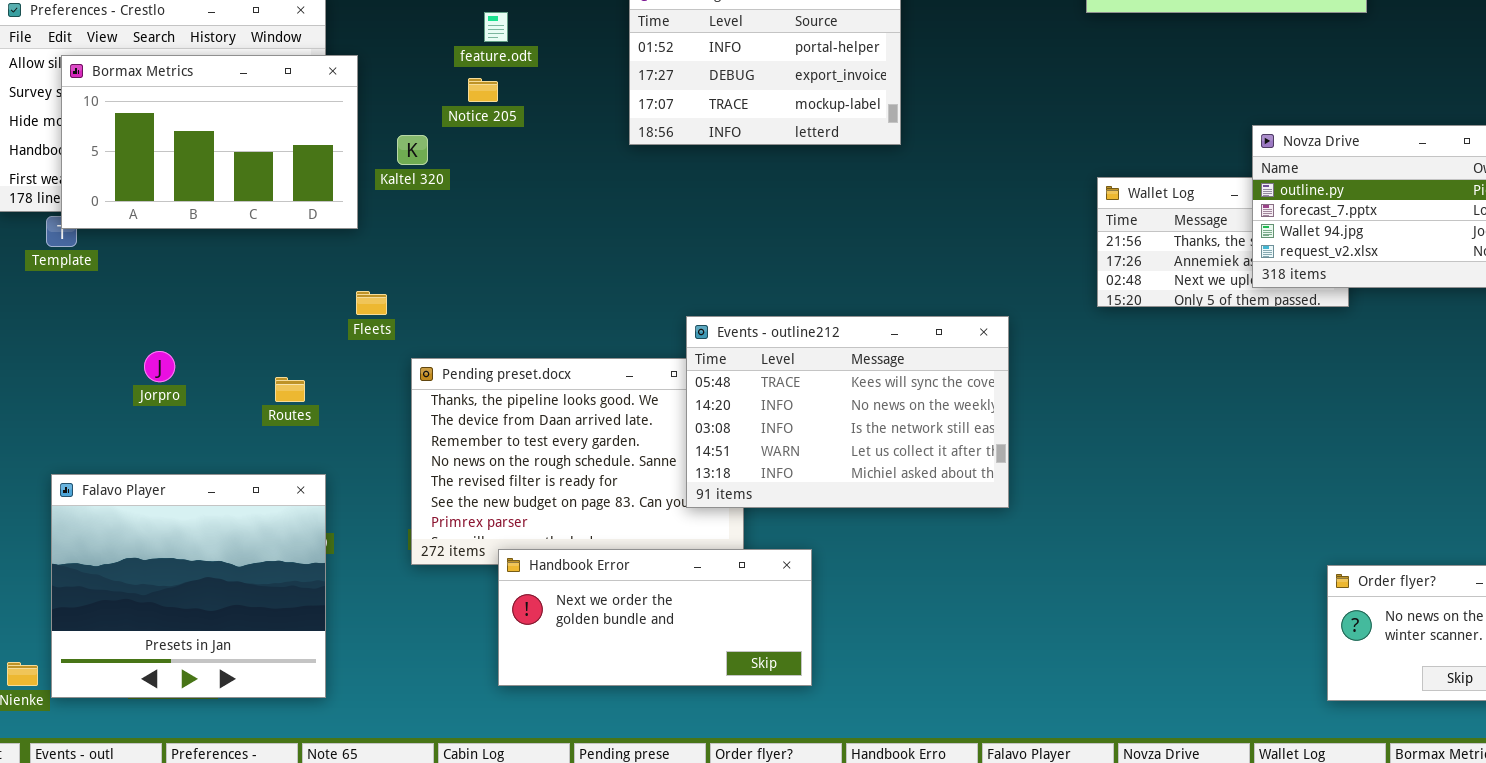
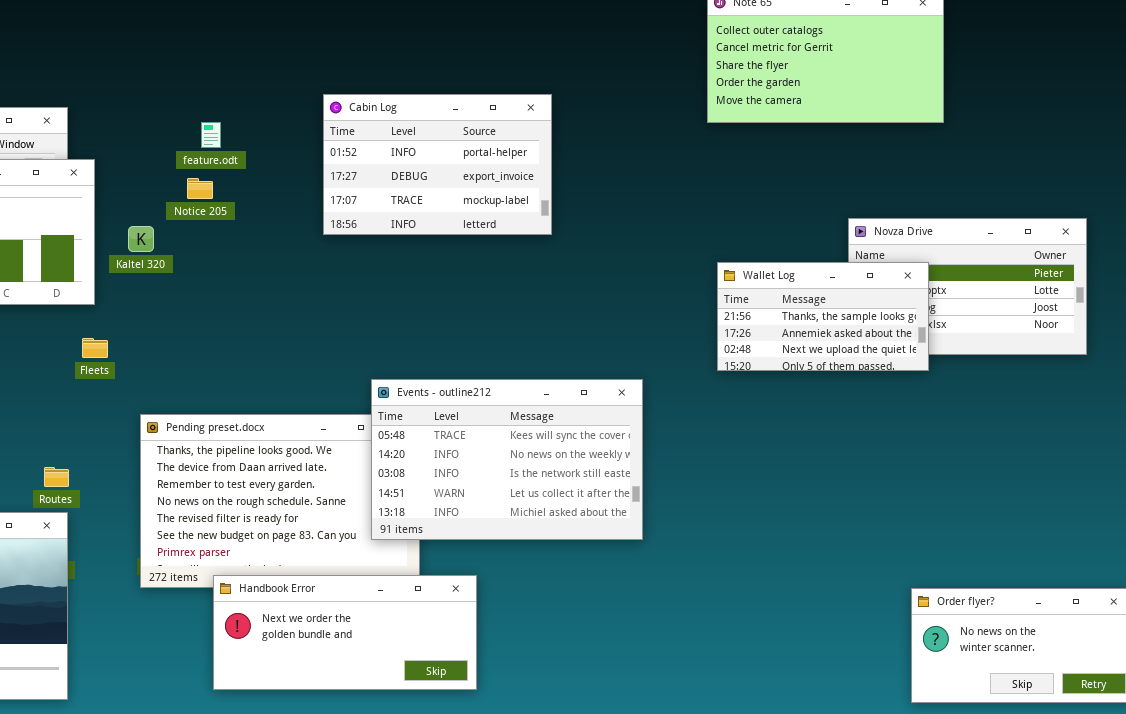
Wallet Log: [1097,177,1349,307] -> [717,262,929,371], raised
Fleets: [356,291,387,315] -> [82,338,108,358], moved
Routes: [275,377,305,402] -> [44,467,69,487], moved

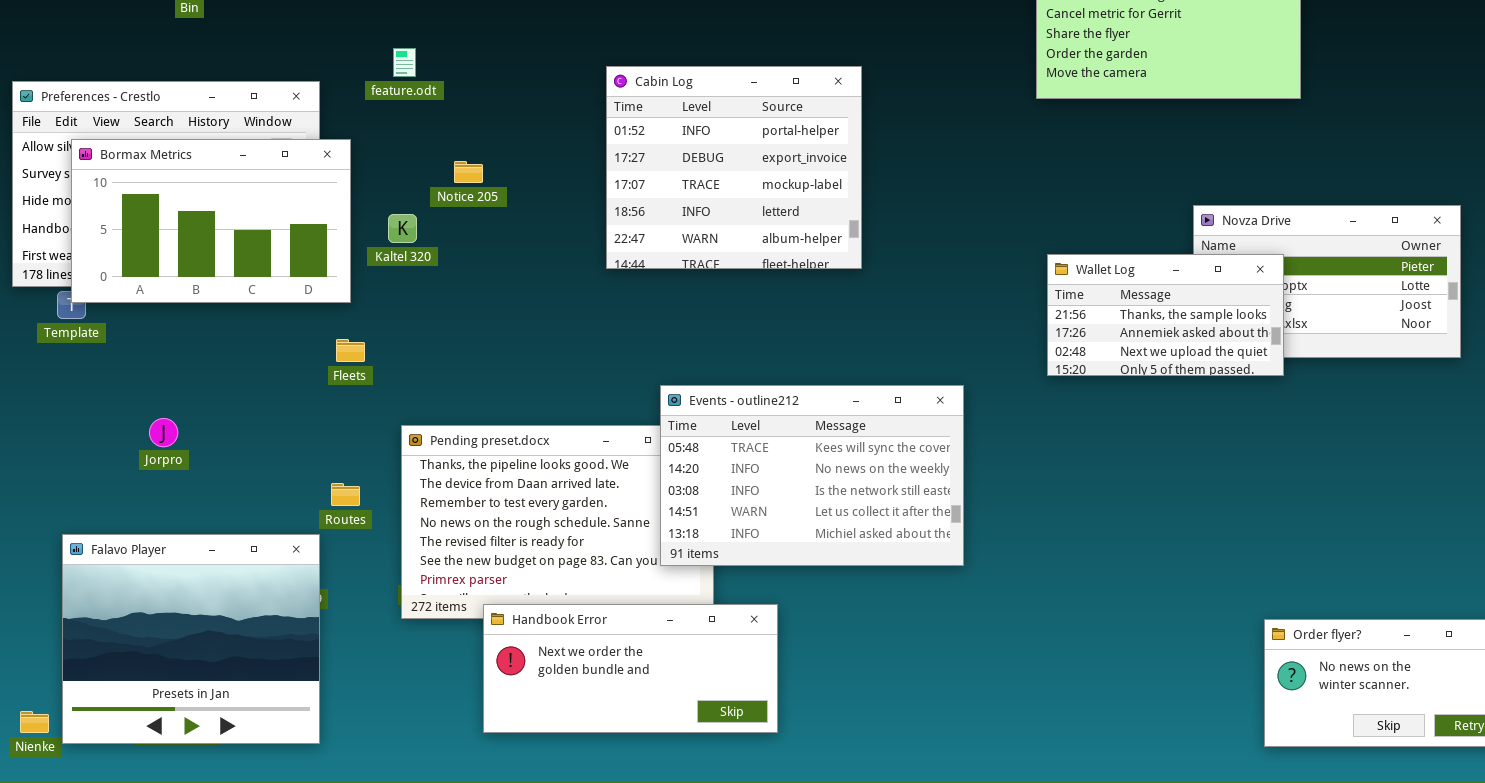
Cabin Log: [323,94,552,235] -> [606,66,862,269], resized
feature.odt: [201,122,221,148] -> [393,48,416,77], moved
Routes: [44,467,69,487] -> [331,483,360,506], moved

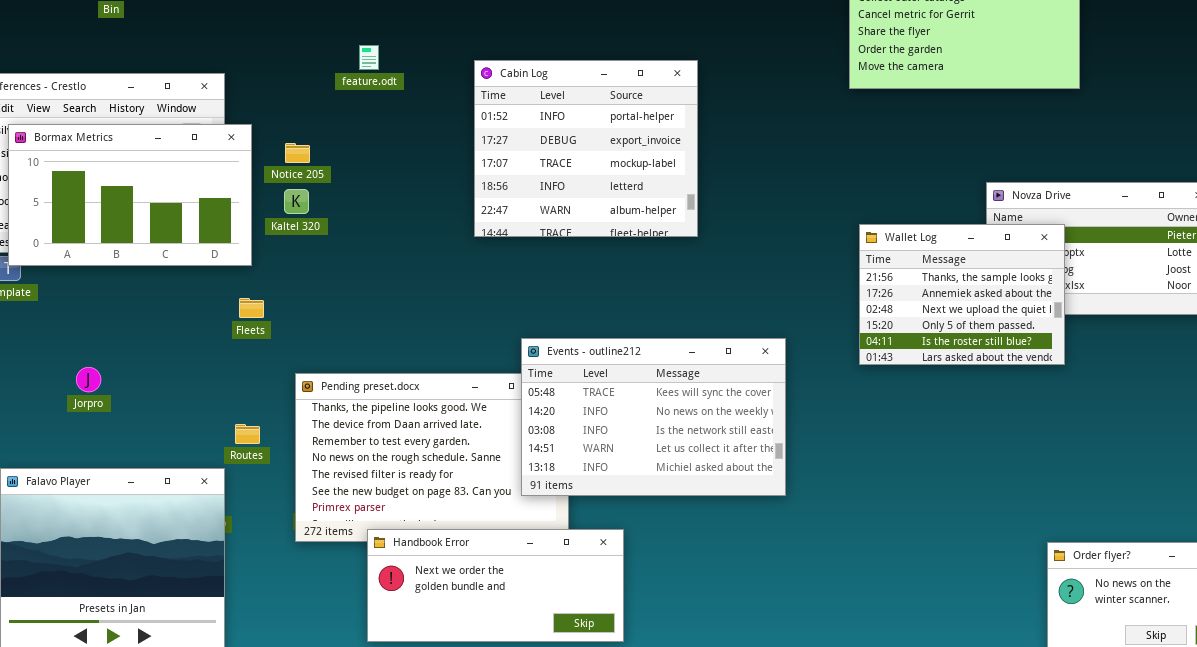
feature.odt: [393,48,416,77] -> [359,45,379,70], moved
Notice 205: [454,161,483,183] -> [285,143,310,163], moved
Wallet Log: [1047,254,1284,376] -> [859,224,1065,365], resized

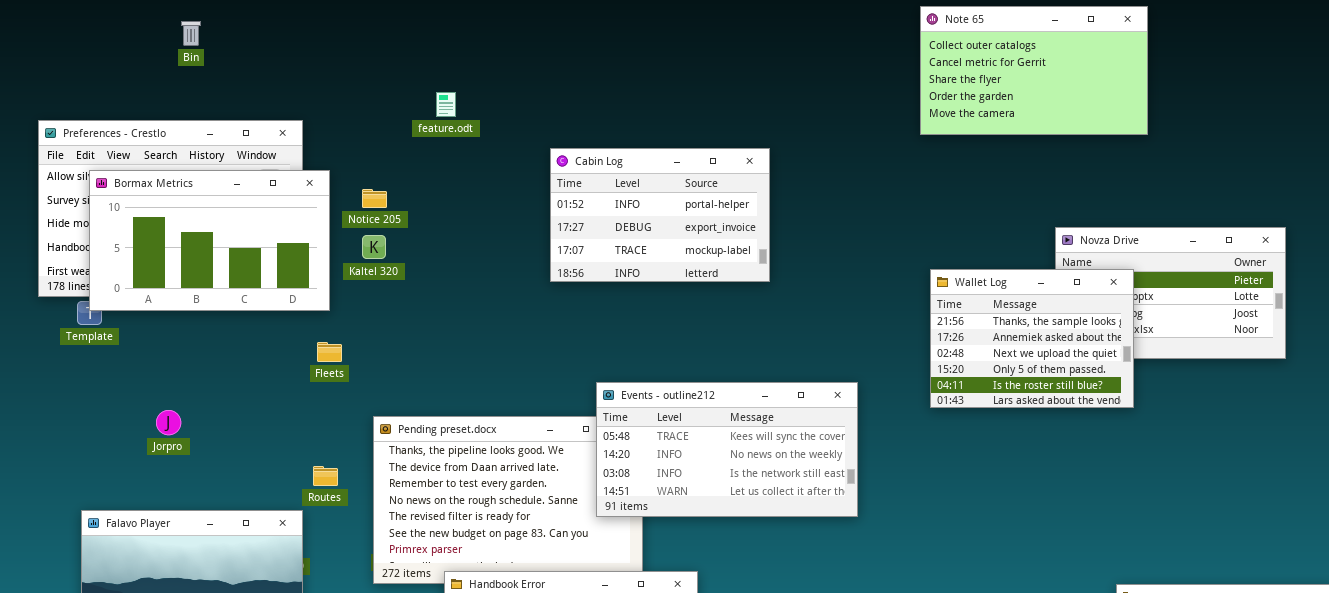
Cabin Log: [474,60,698,237] -> [550,148,770,282], resized
Events - outline212: [521,338,786,496] -> [596,382,858,517], resized

